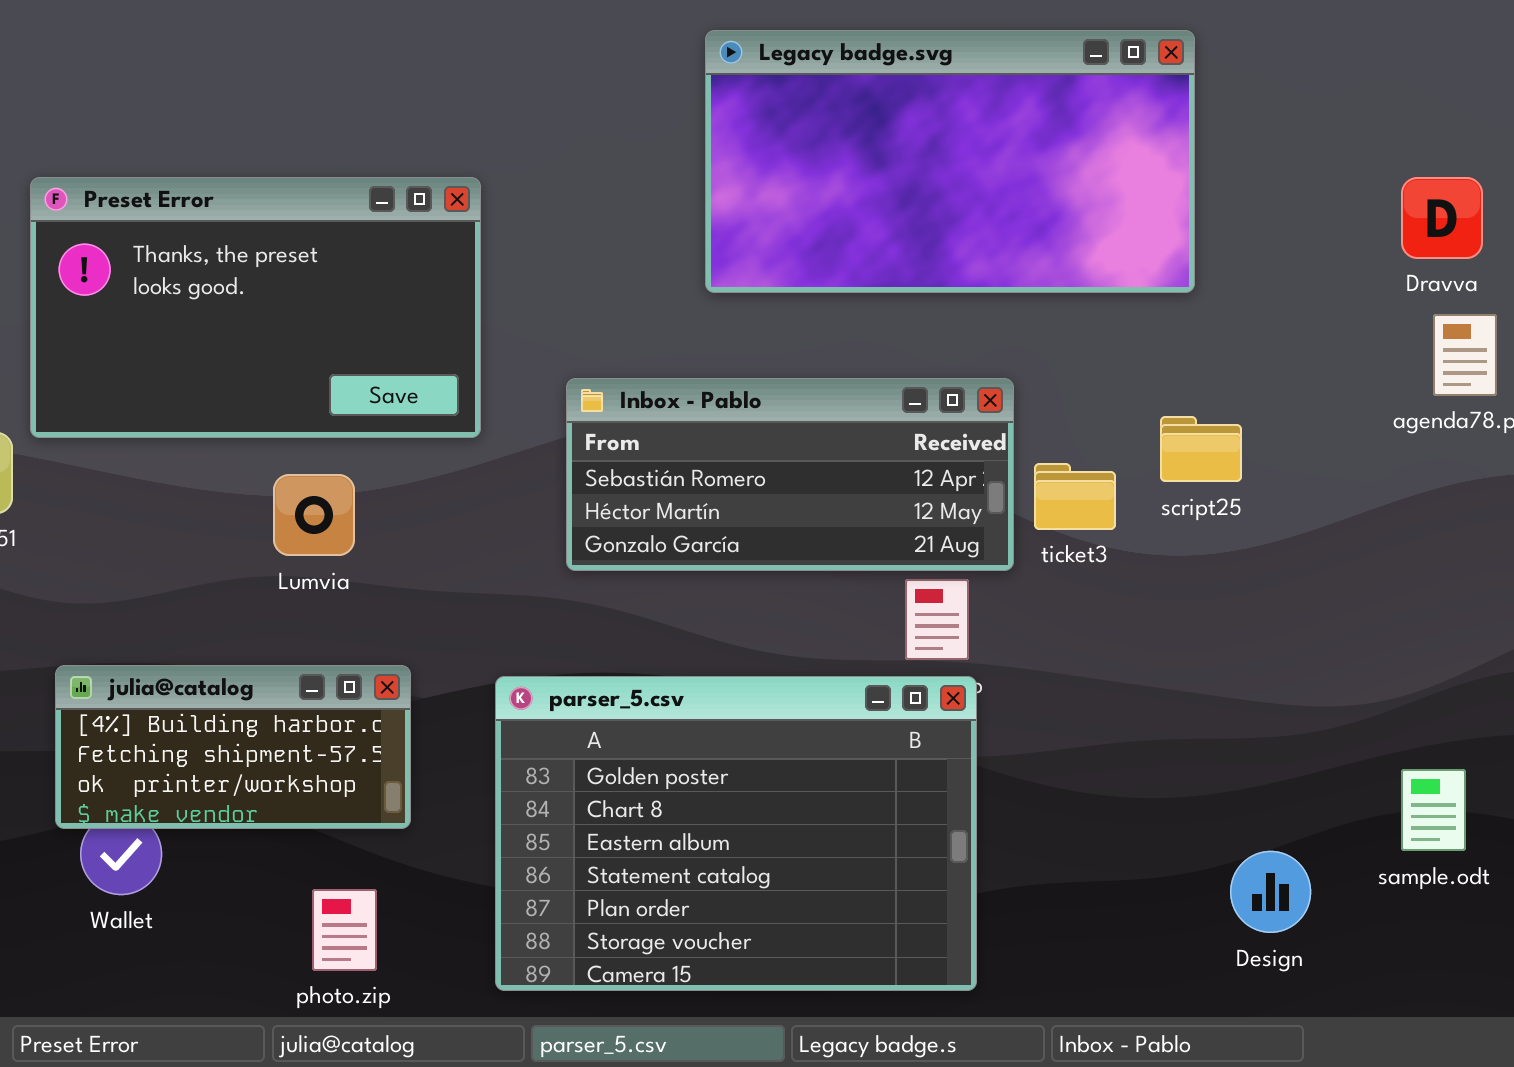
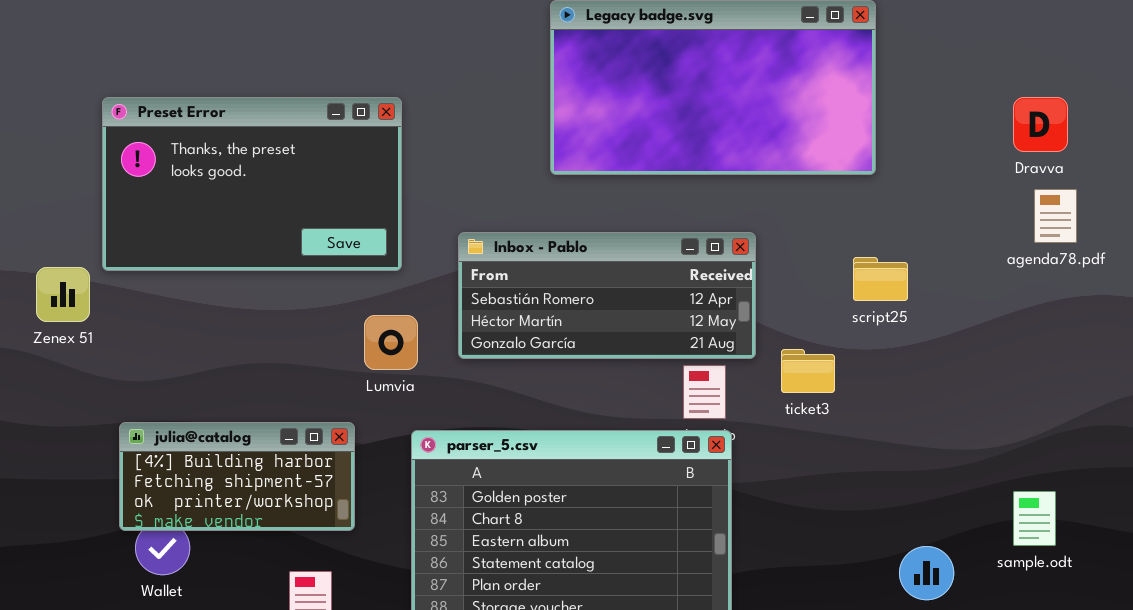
ticket3: [1034,463,1116,530] -> [781,349,835,393], moved
Lumvia: [273,474,355,556] -> [364,315,418,370], moved

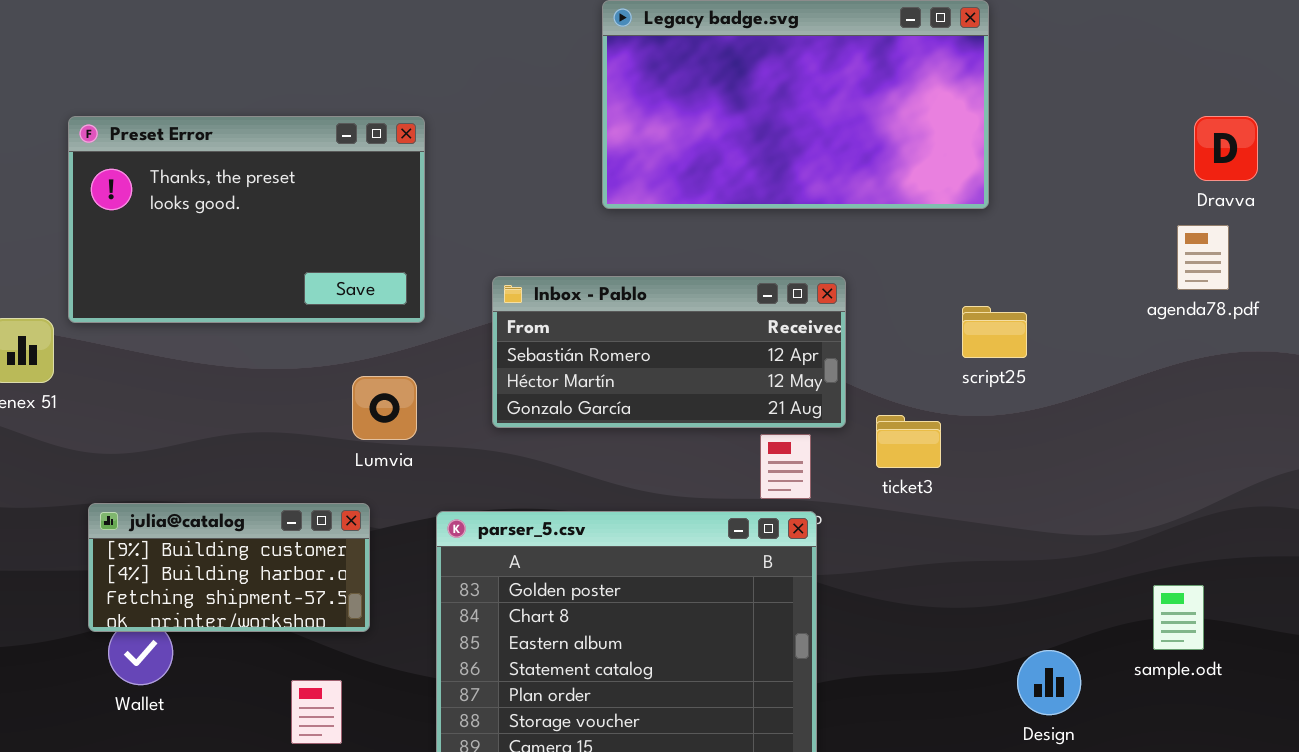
Dravva: [1013,97,1068,152] -> [1194,116,1258,181], moved
Lumvia: [364,315,418,370] -> [352,376,417,440], moved
julia@catalog: [119,422,355,531] -> [88,503,370,632], scrolled up 1 row

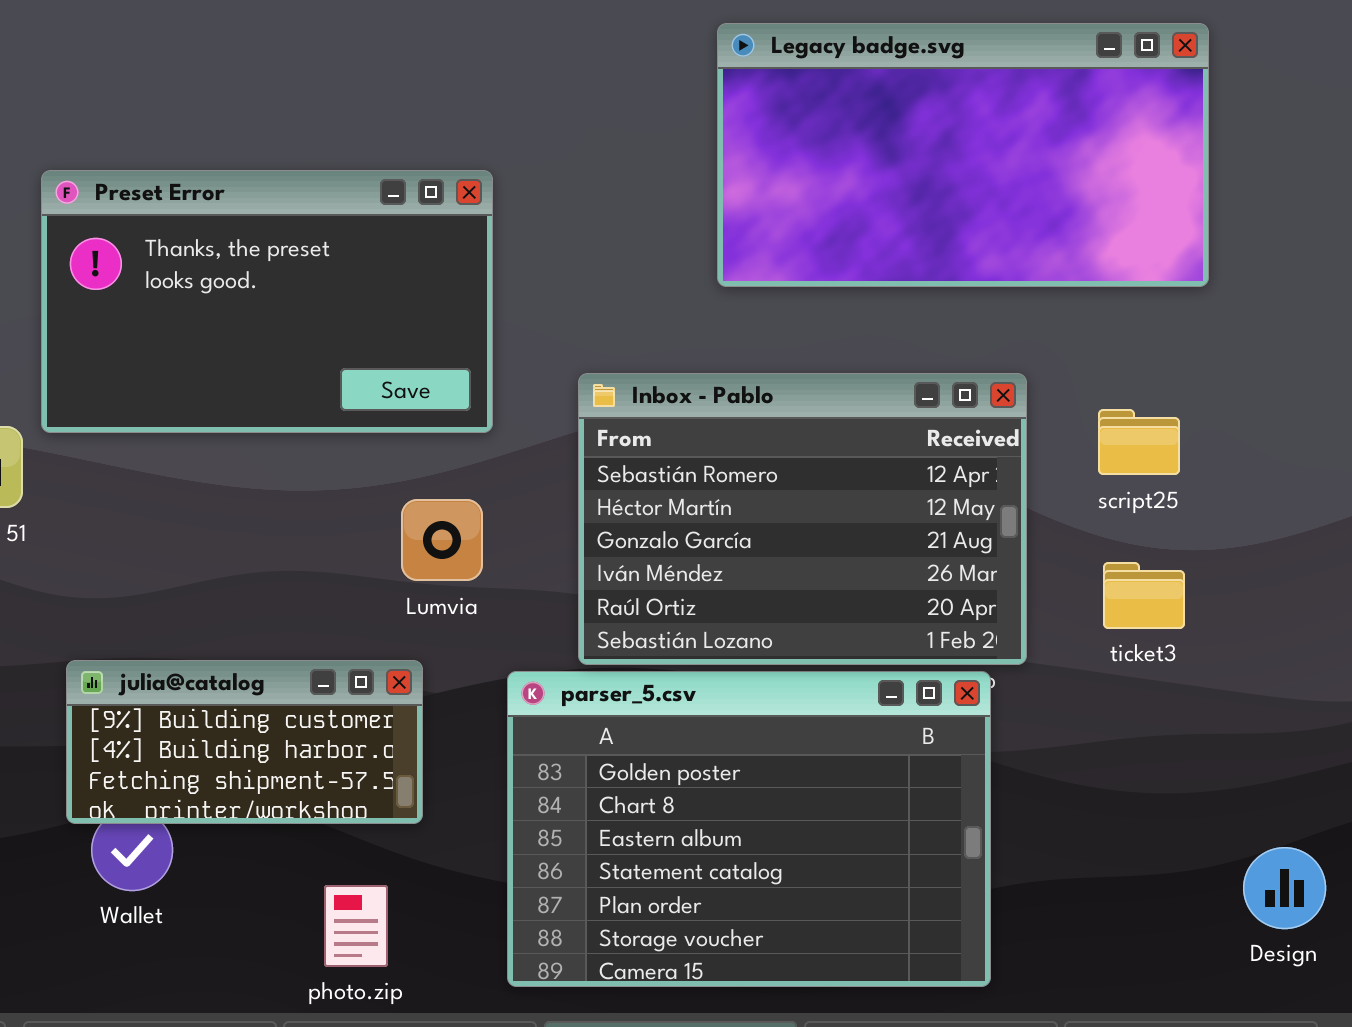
Inbox - Pablo: [492,276,846,428] -> [578,373,1027,665], resized
script25: [962,306,1027,358] -> [1098,409,1180,475], moved
ticket3: [876,415,941,468] -> [1103,562,1185,629], moved

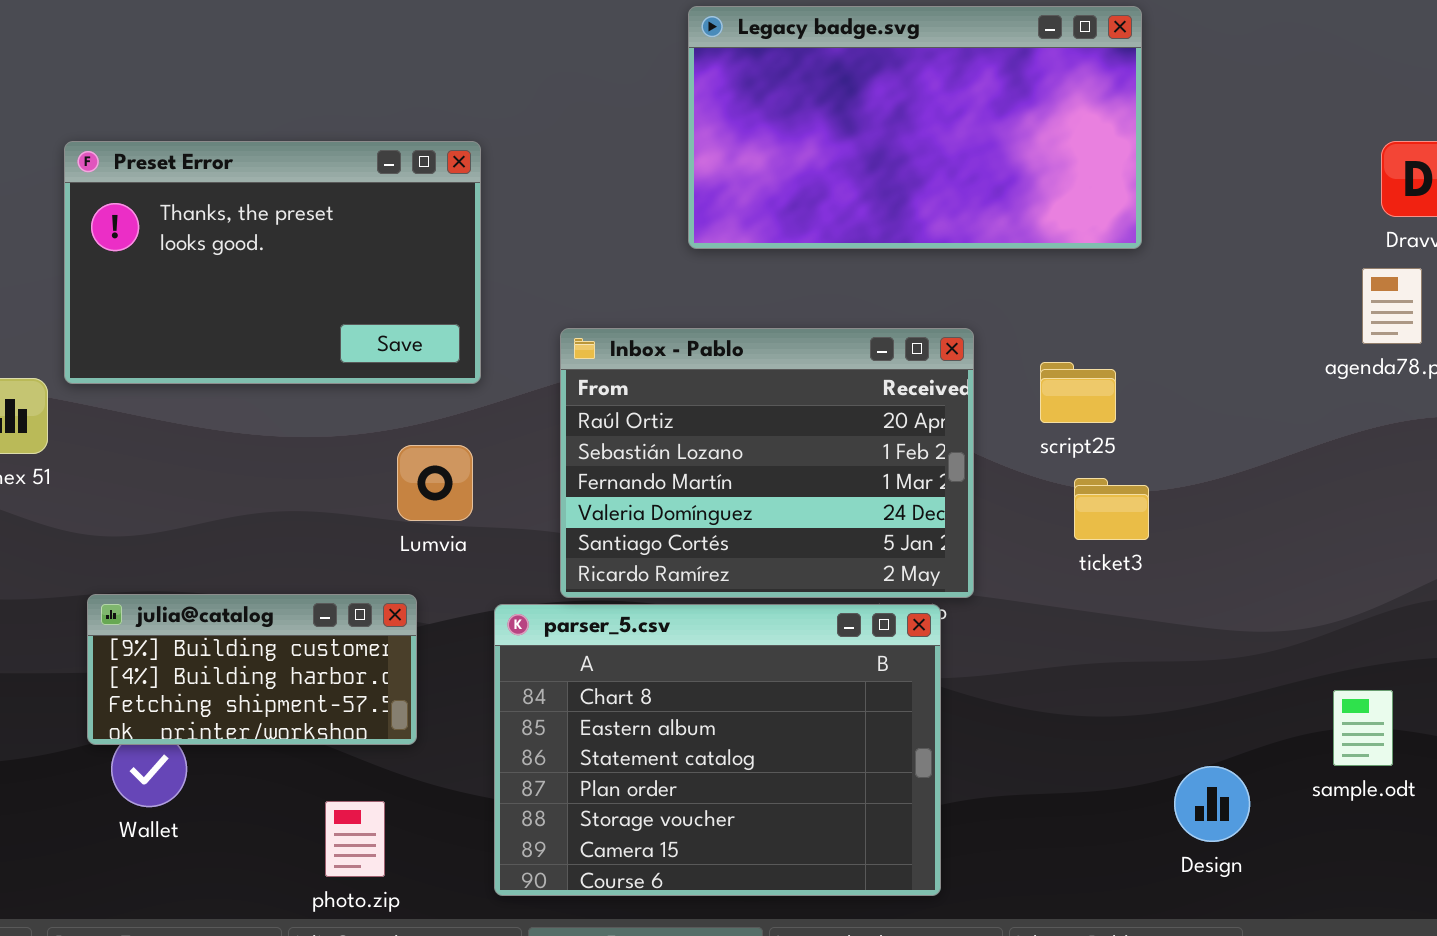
Inbox - Pablo: [578,373,1027,665] -> [560,328,974,598], scrolled down 4 rows
ticket3: [1103,562,1185,629] -> [1074,478,1149,540], moved
parser_5.csv: [507,671,991,987] -> [494,604,941,896], scrolled down 1 row

